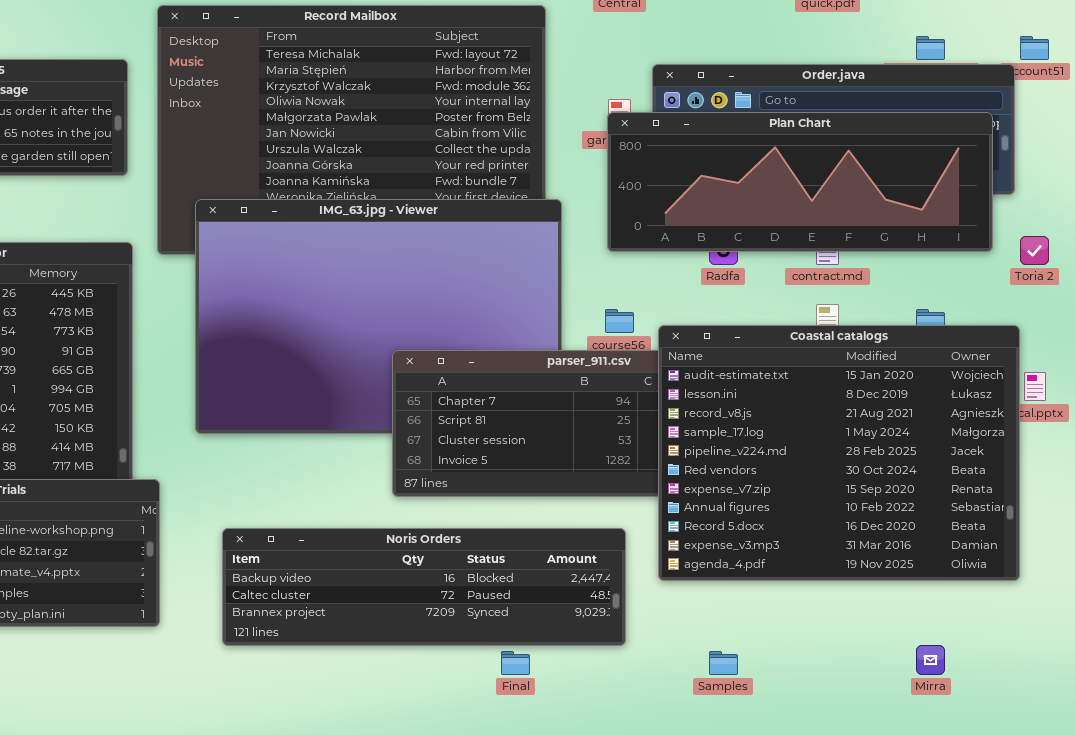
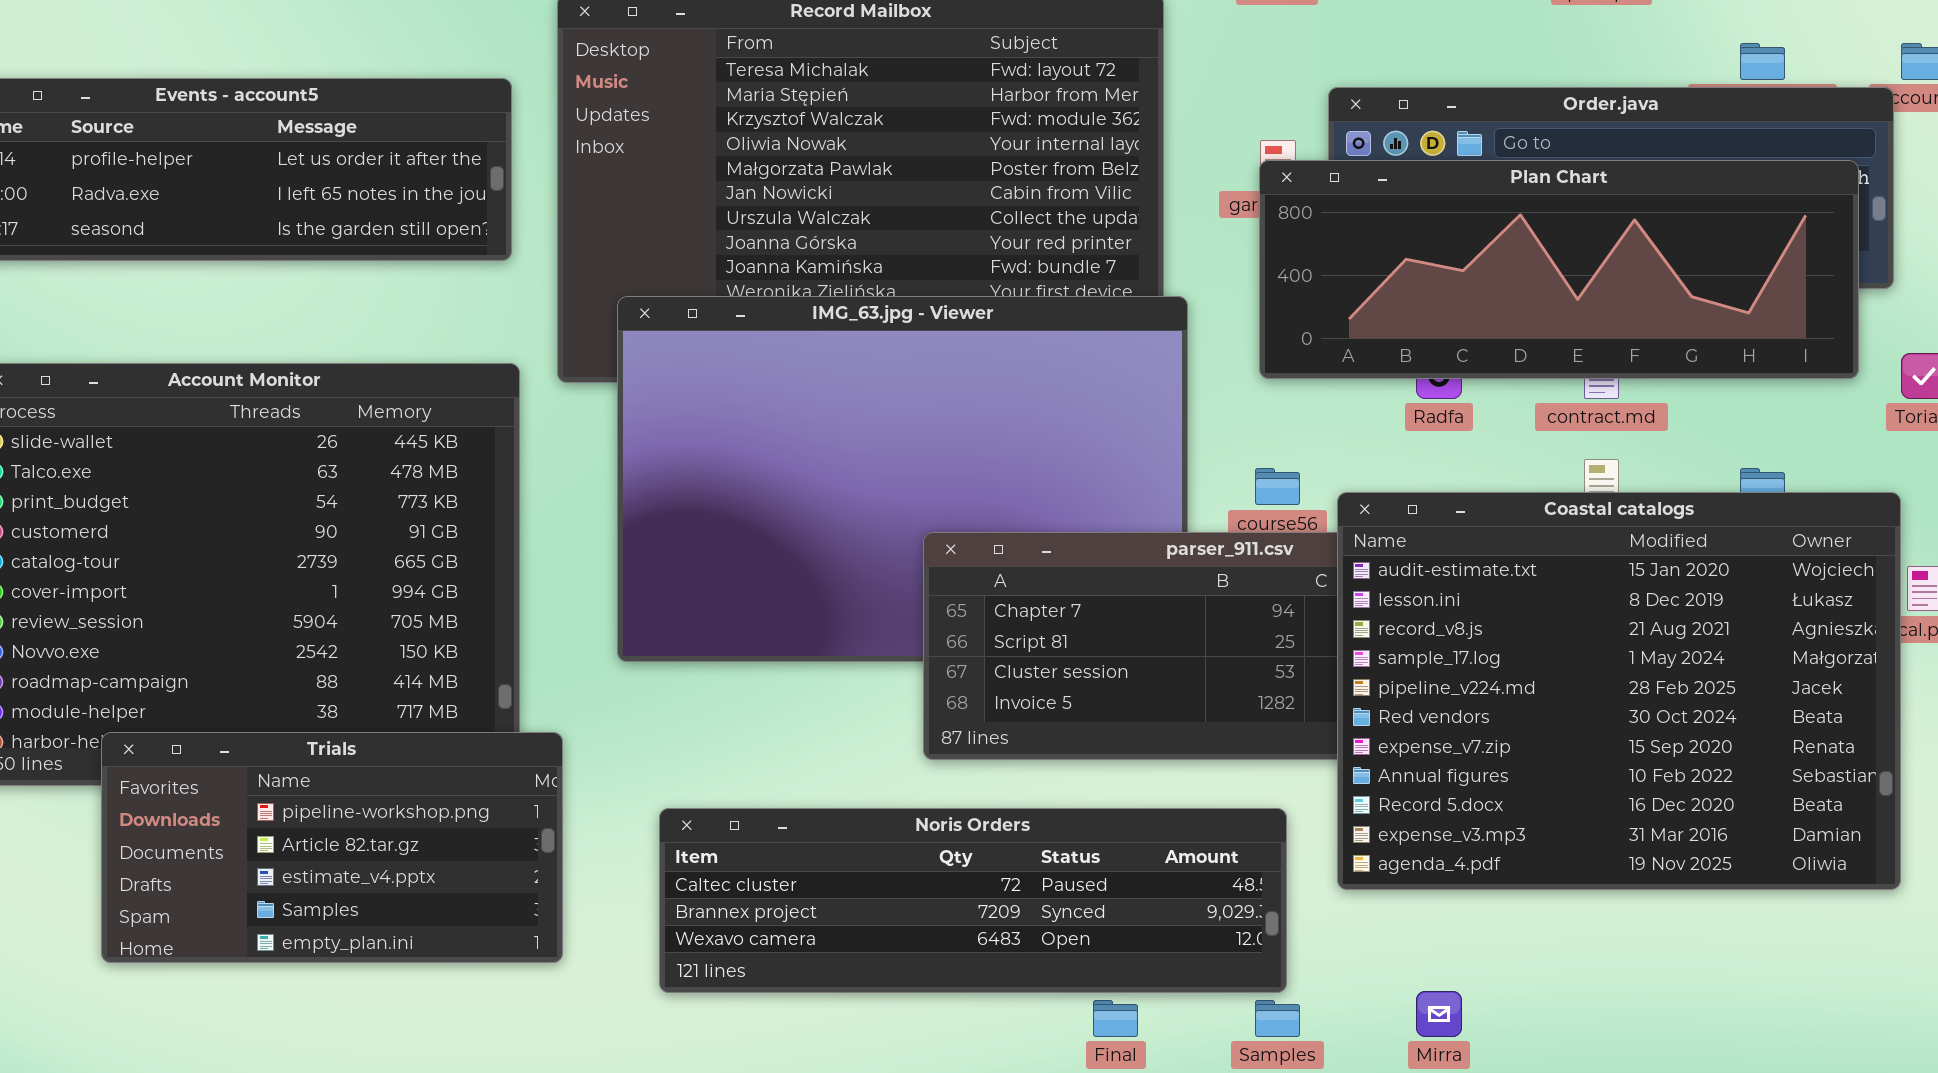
Noris Orders: [222,528,626,646] -> [659,808,1287,993], scrolled down 1 row
Mirra: [916,645,945,675] -> [1416,991,1462,1037], moved
Samples: [709,651,738,675] -> [1255,1000,1300,1037], moved

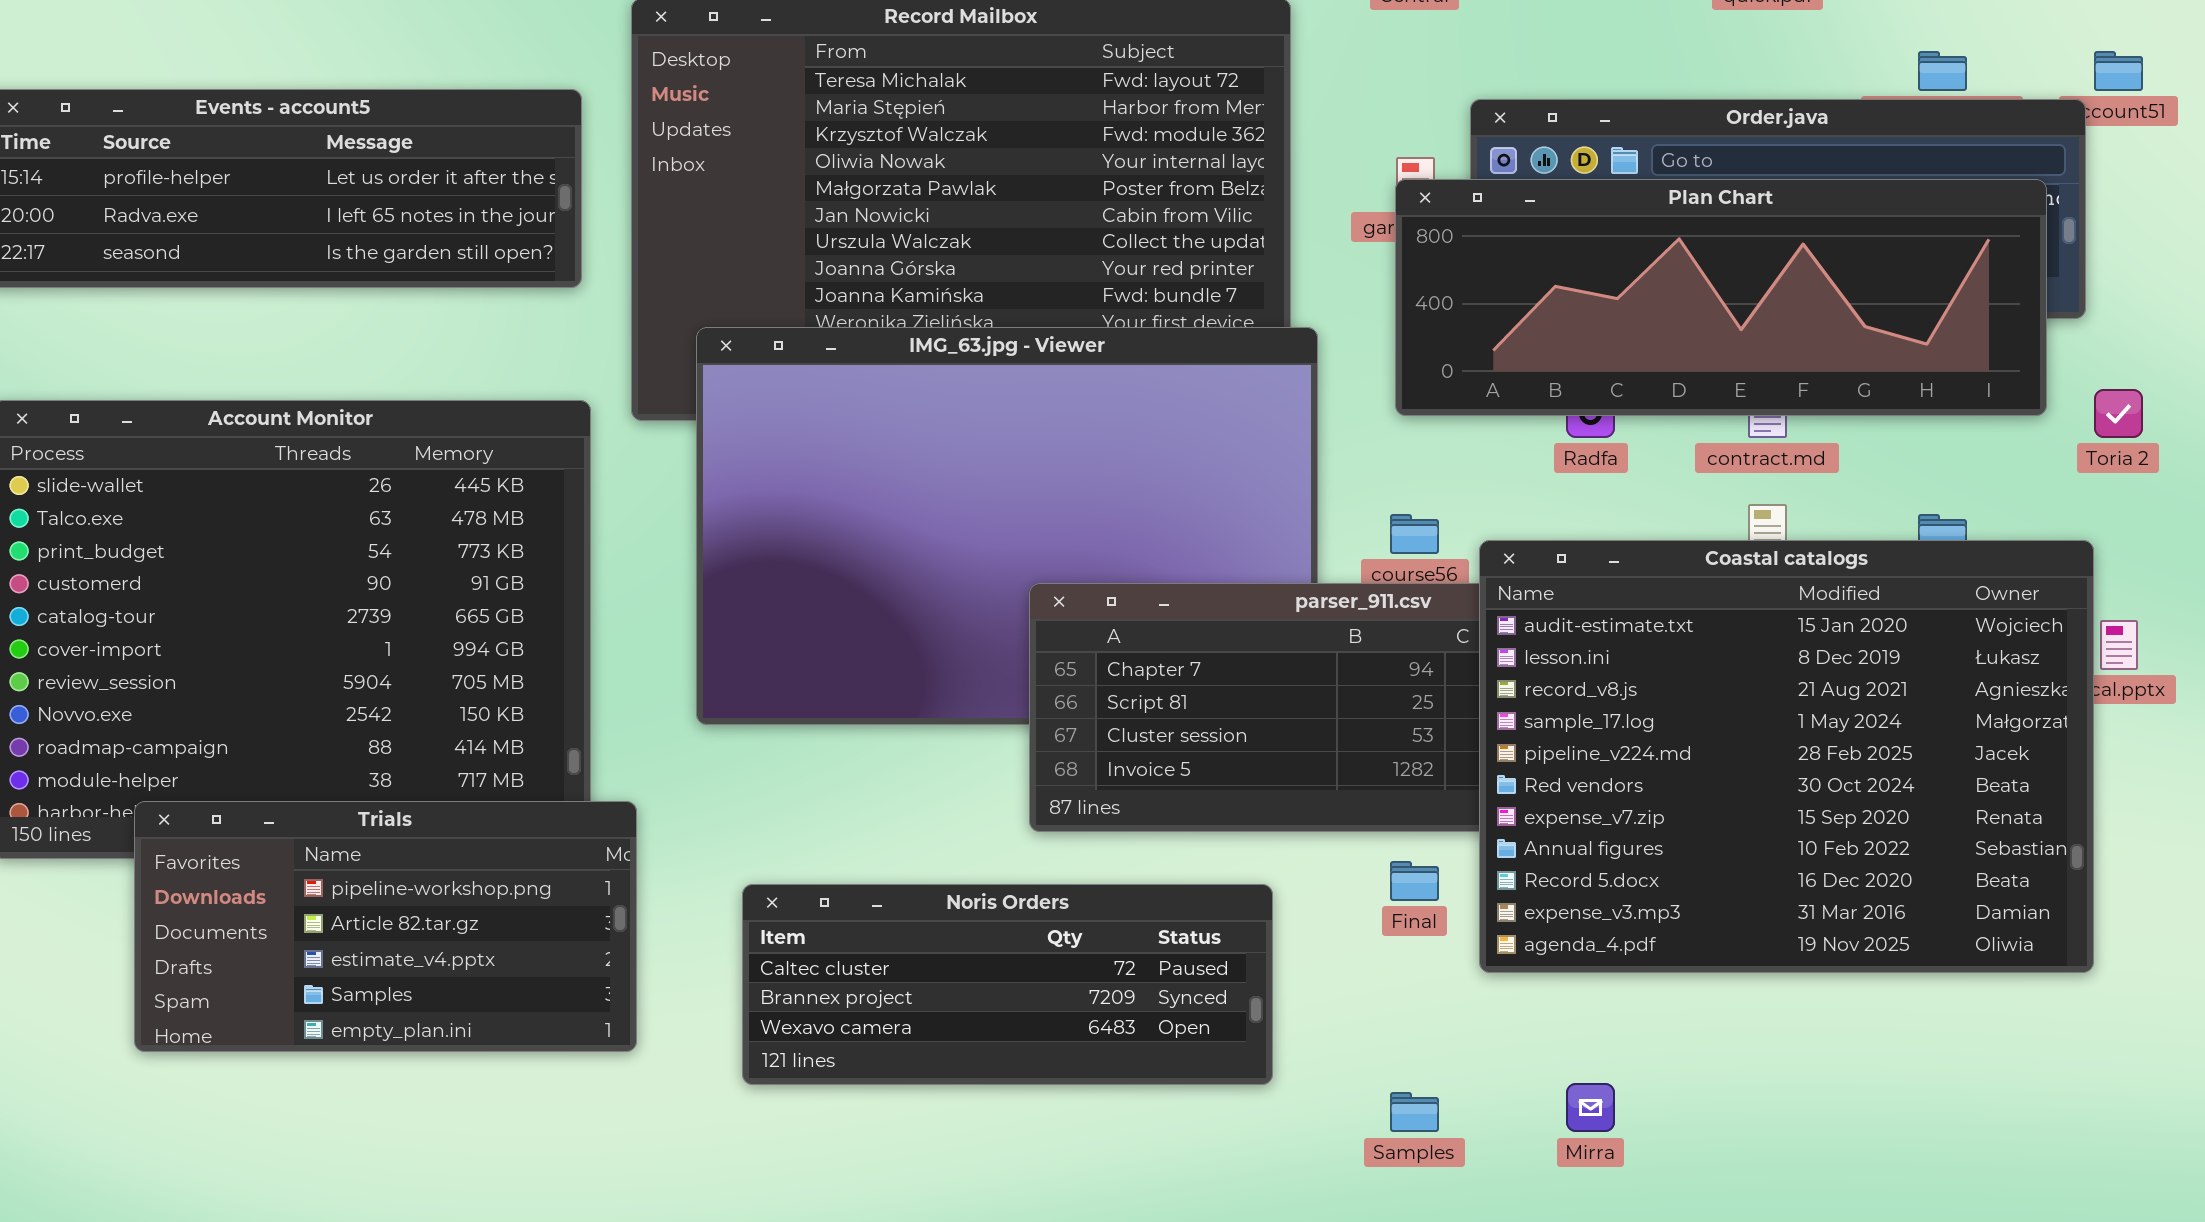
Noris Orders: [659,808,1287,993] -> [742,884,1273,1085], resized
Final: [1093,1000,1138,1037] -> [1390,861,1439,901], moved

